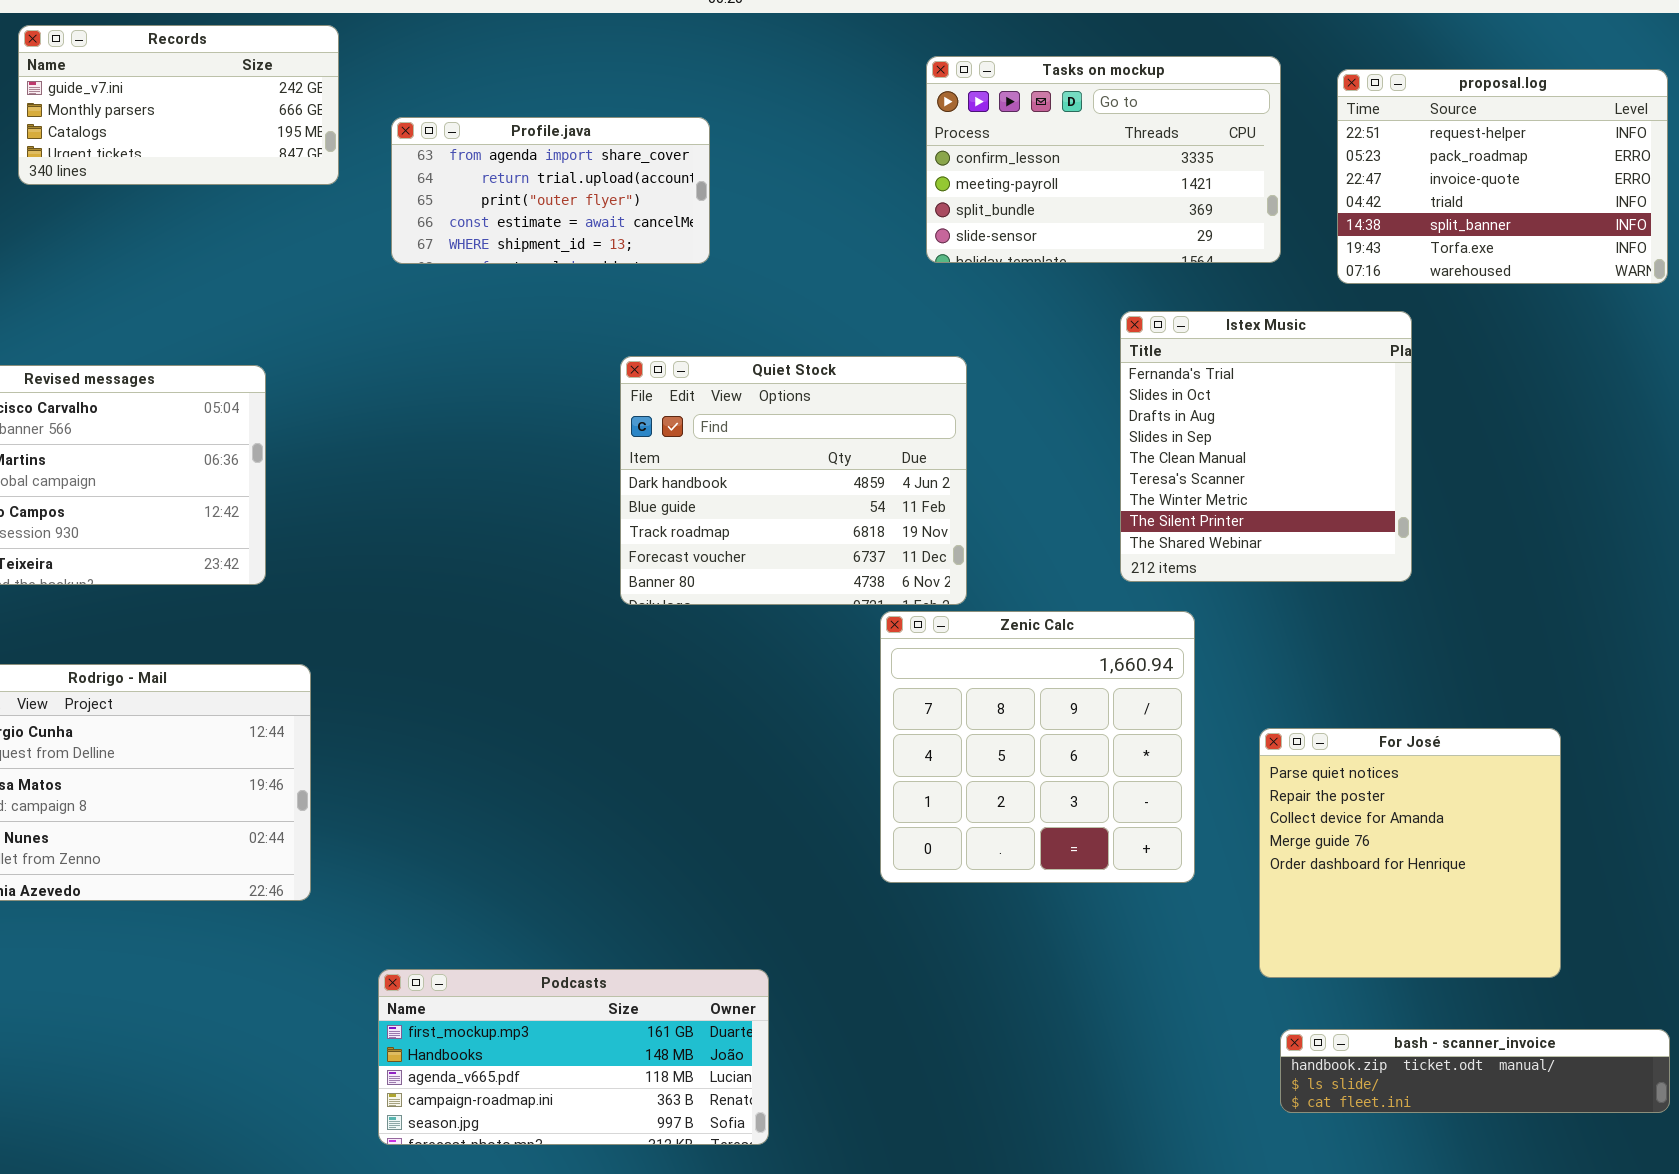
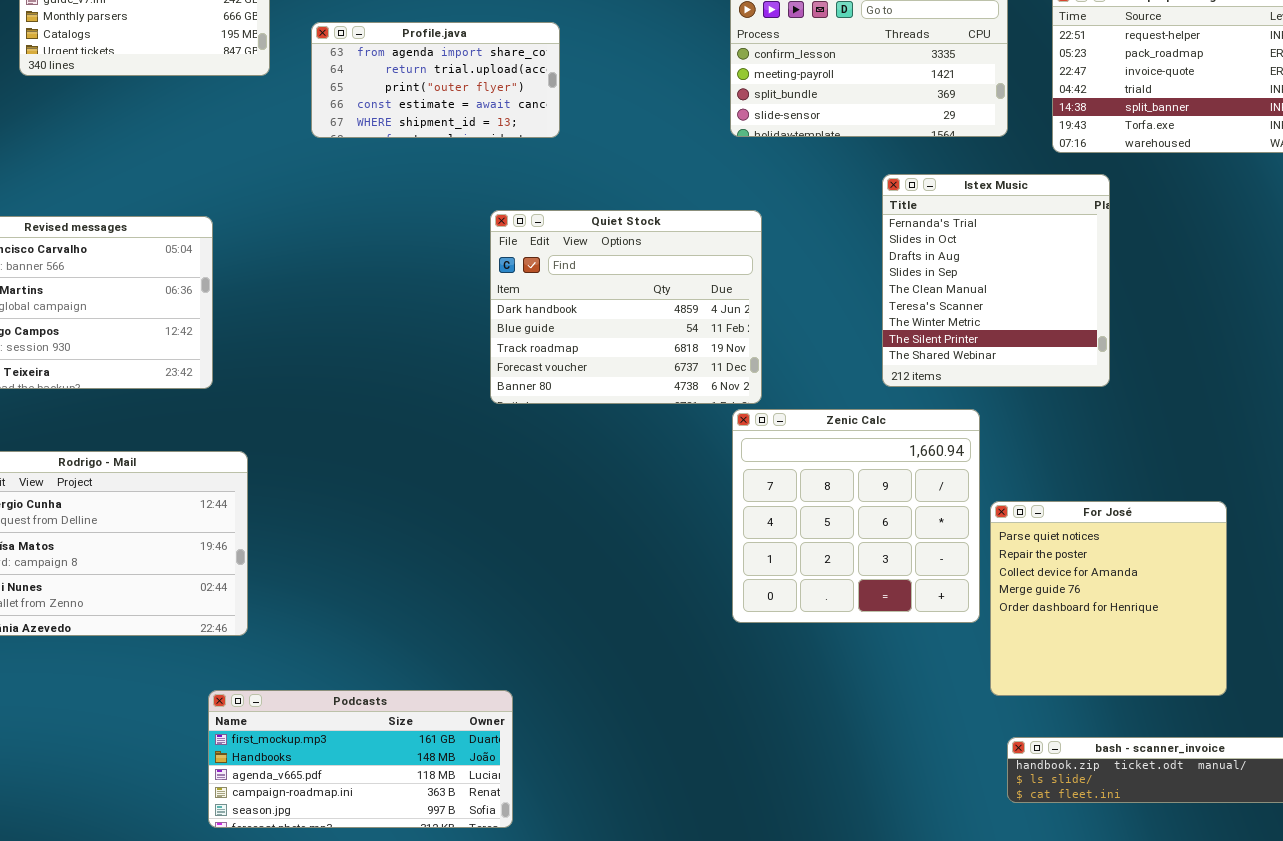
Zenic Calc: [880,611,1195,883] -> [732,409,980,623], moved
Podcasts: [378,969,769,1145] -> [208,690,513,828], moved

